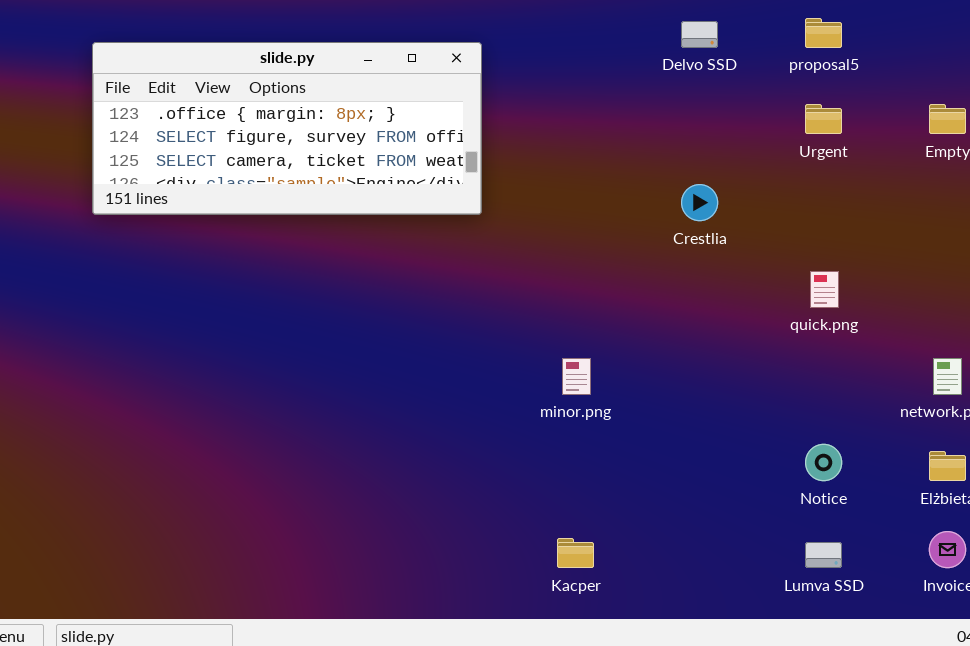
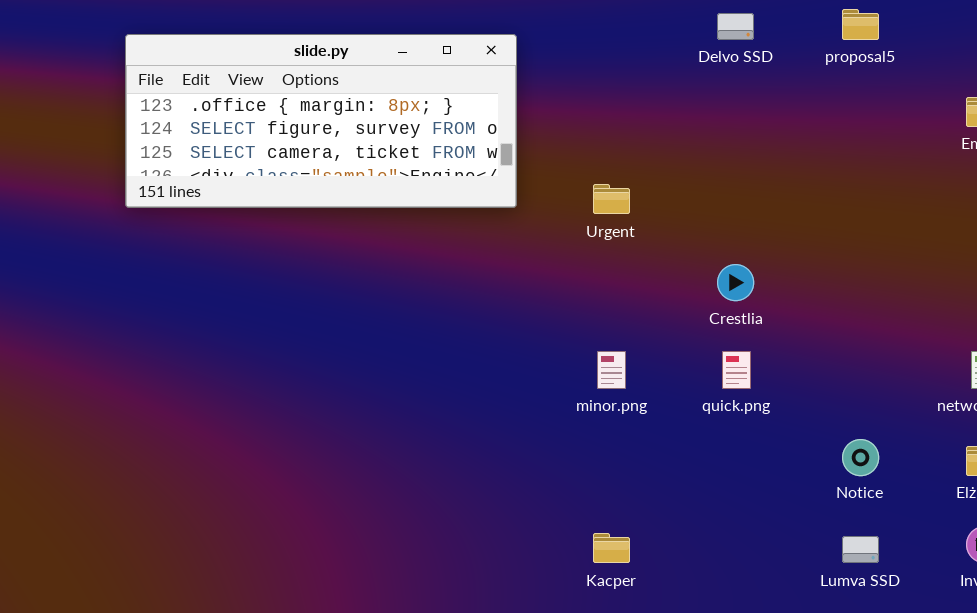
Urgent: [805,104,842,134] -> [593,184,630,214], moved
Crestlia: [681,184,718,221] -> [717,264,754,301], moved
quick.png: [810,271,839,308] -> [722,351,751,389], moved

